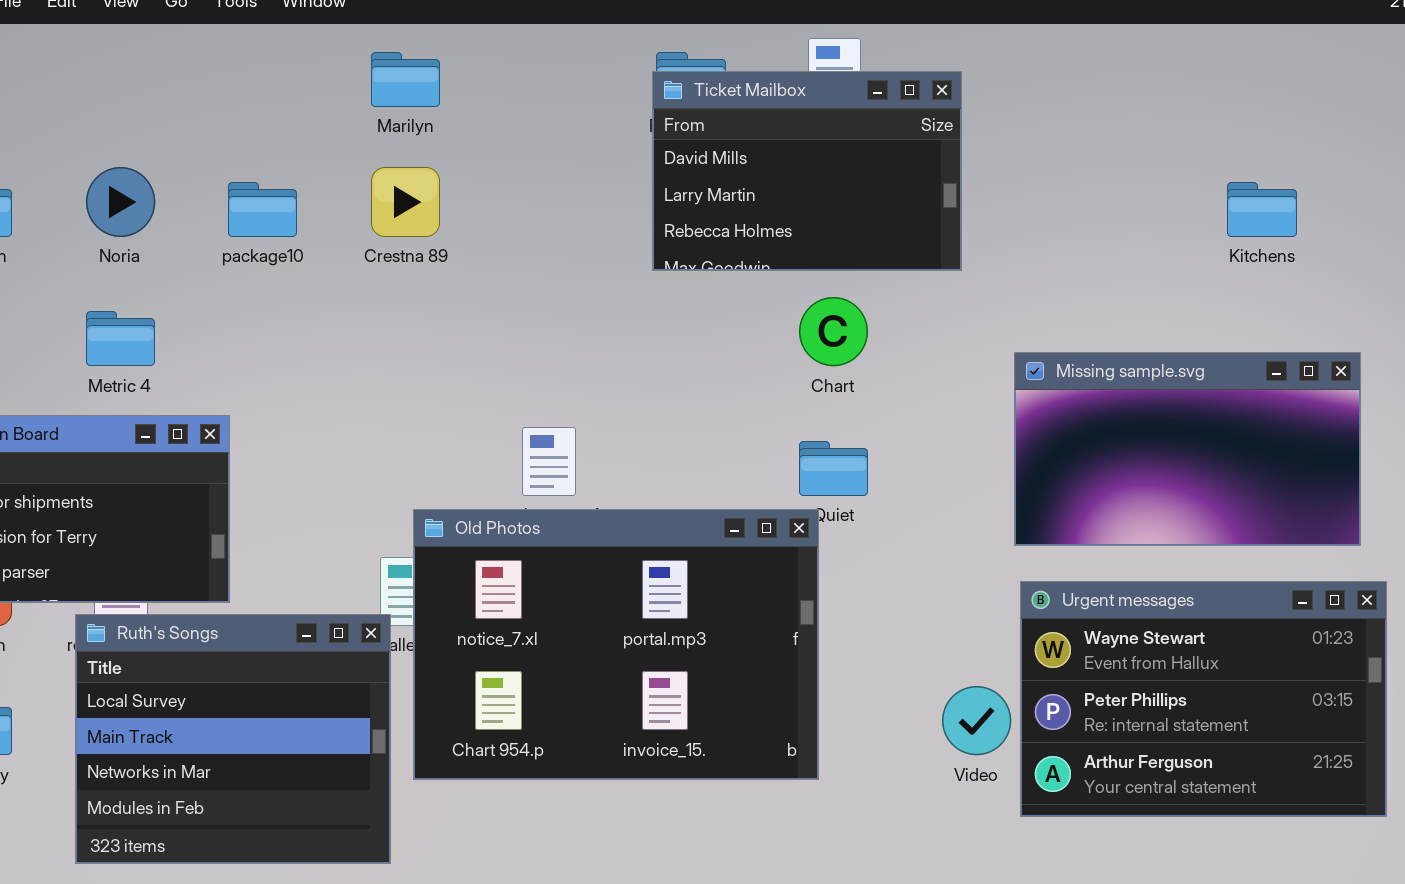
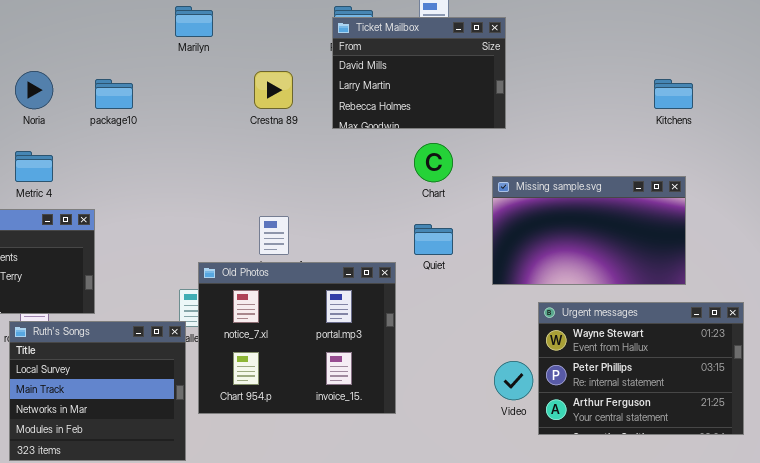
Crestna 89: [371,167,440,237] -> [254,71,293,109], moved
Missing sample.svg: [1014,352,1361,546] -> [492,176,686,285], moved
Old Photos: [413,509,819,780] -> [198,262,396,414], resized

